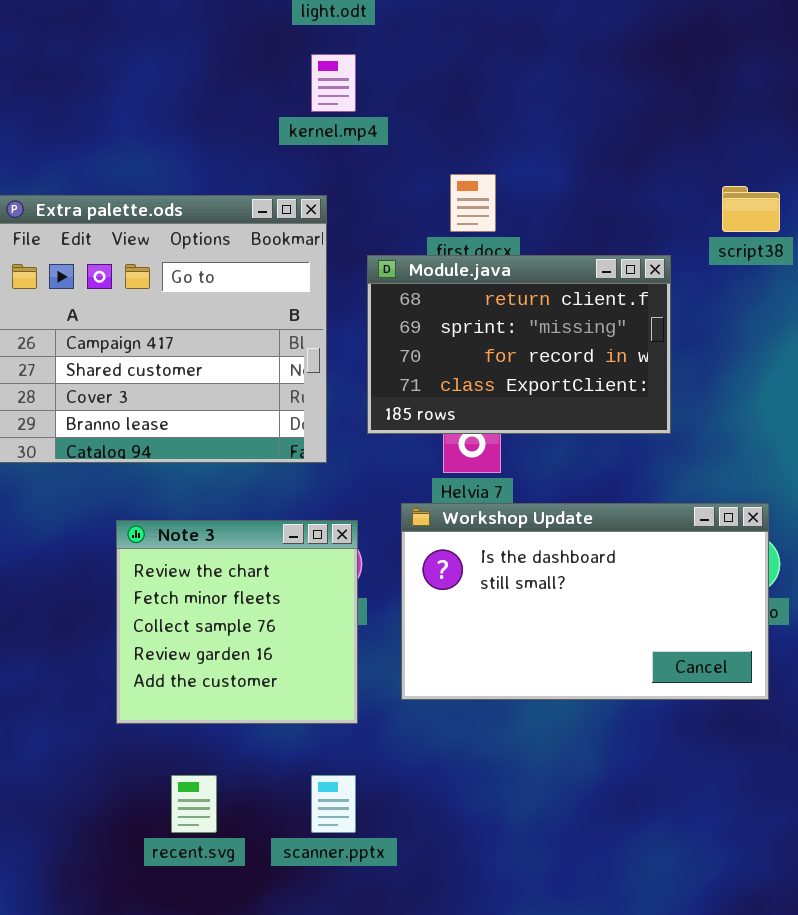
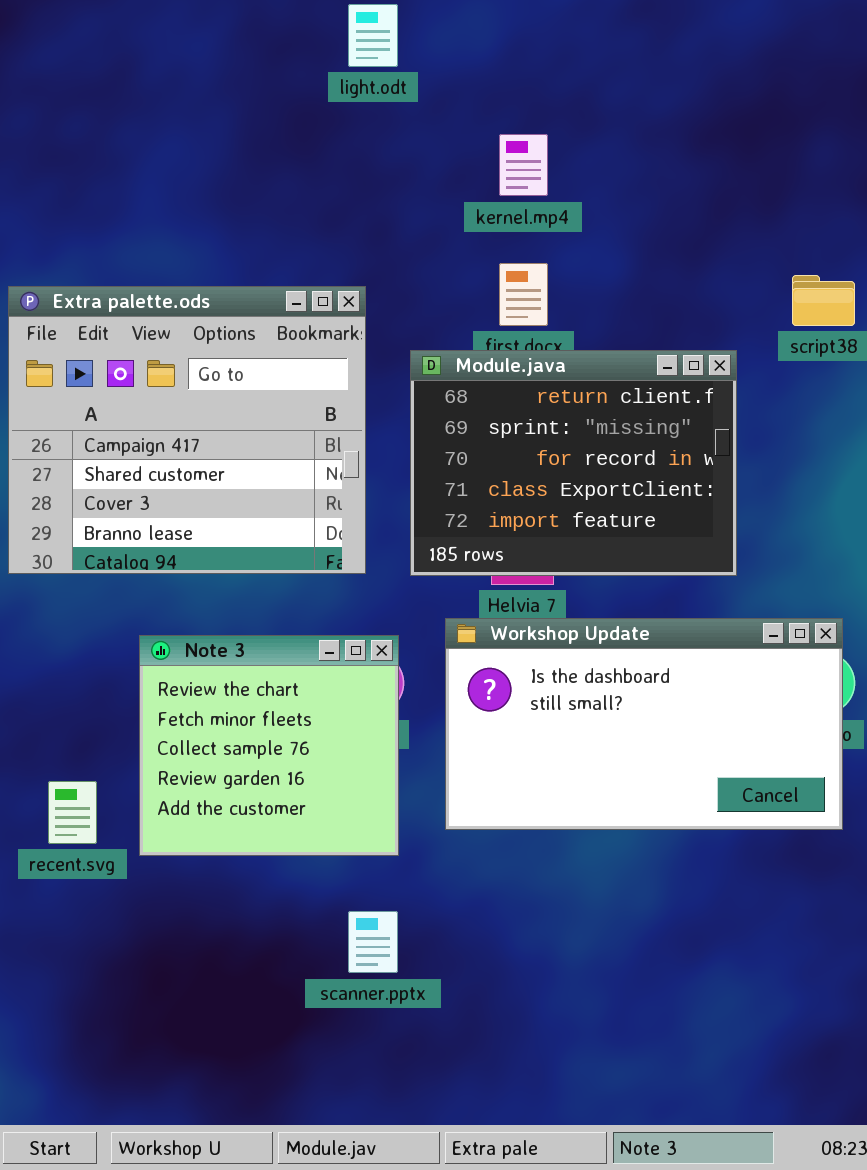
kernel.mp4: [311,54,356,112] -> [499,134,548,196], moved
Module.java: [367,255,671,434] -> [410,350,737,576], resized
recent.svg: [171,775,217,833] -> [48,781,97,844], moved

